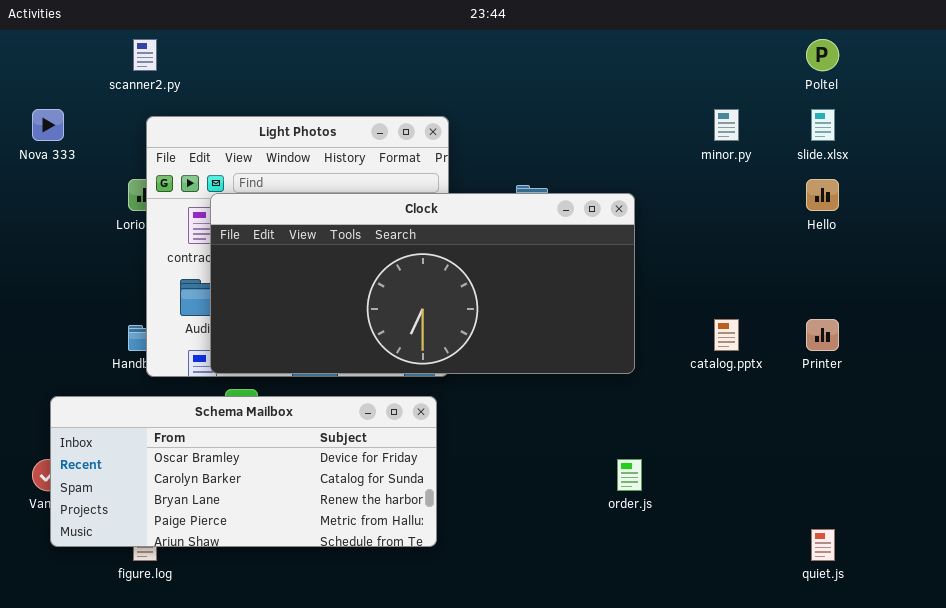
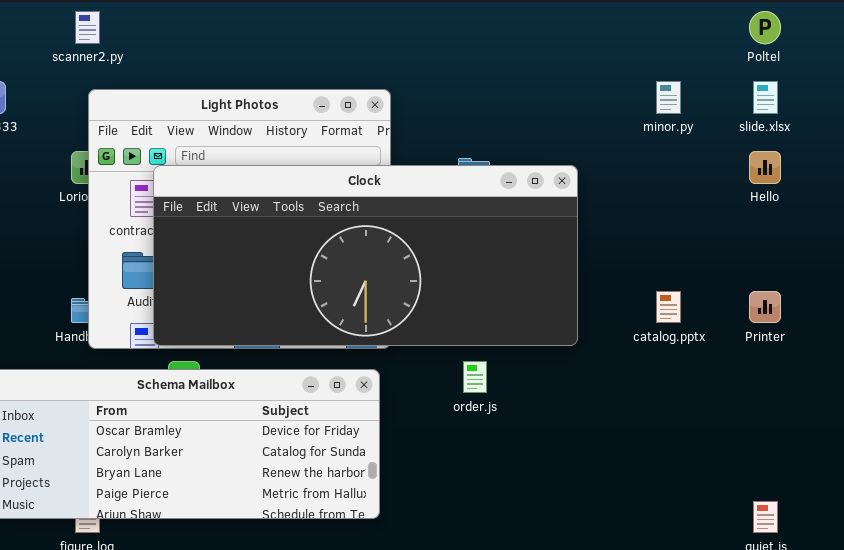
order.js: [617,459,642,491] -> [463,361,487,393], moved

